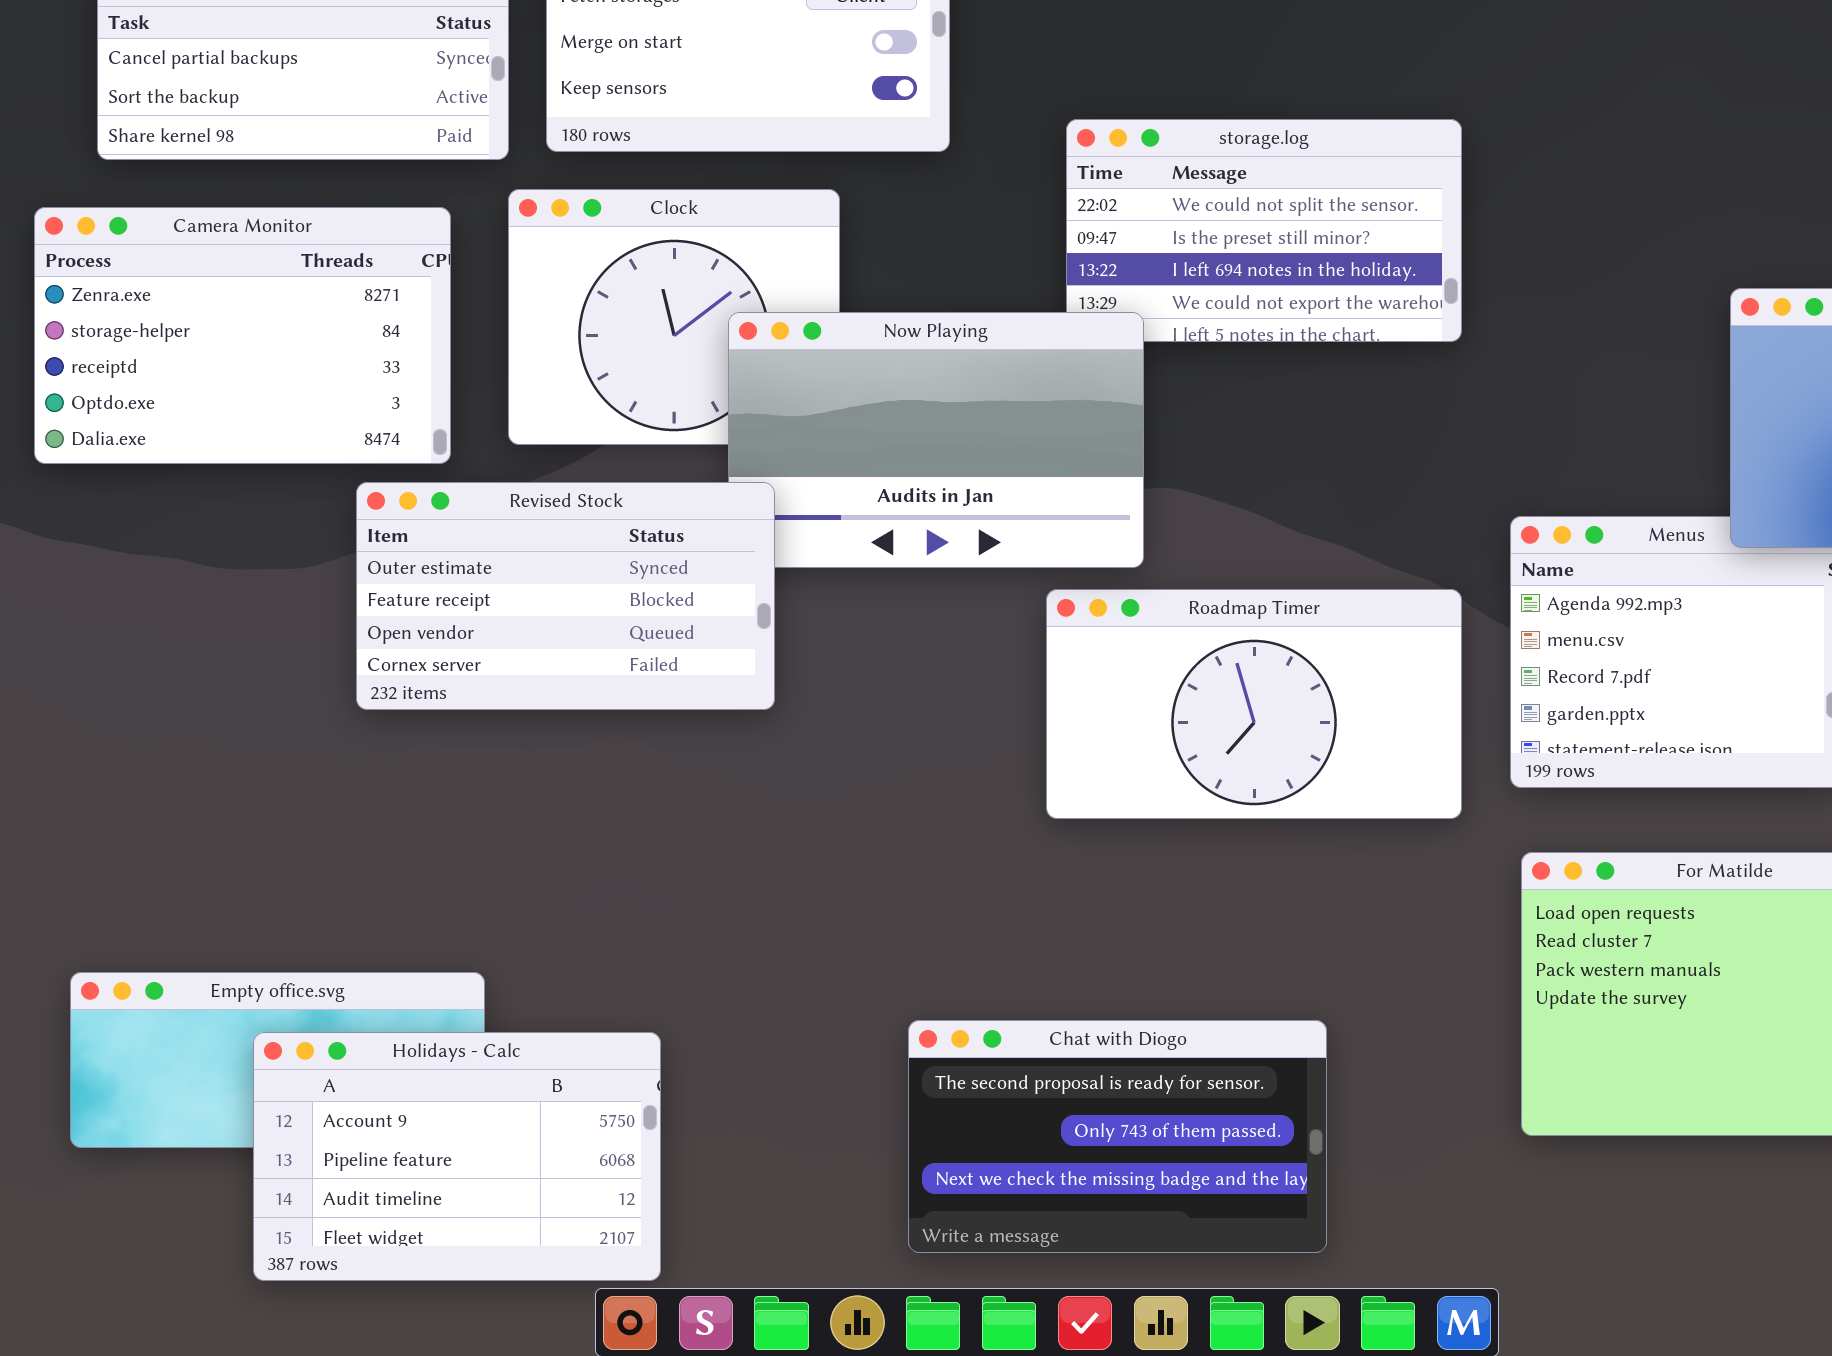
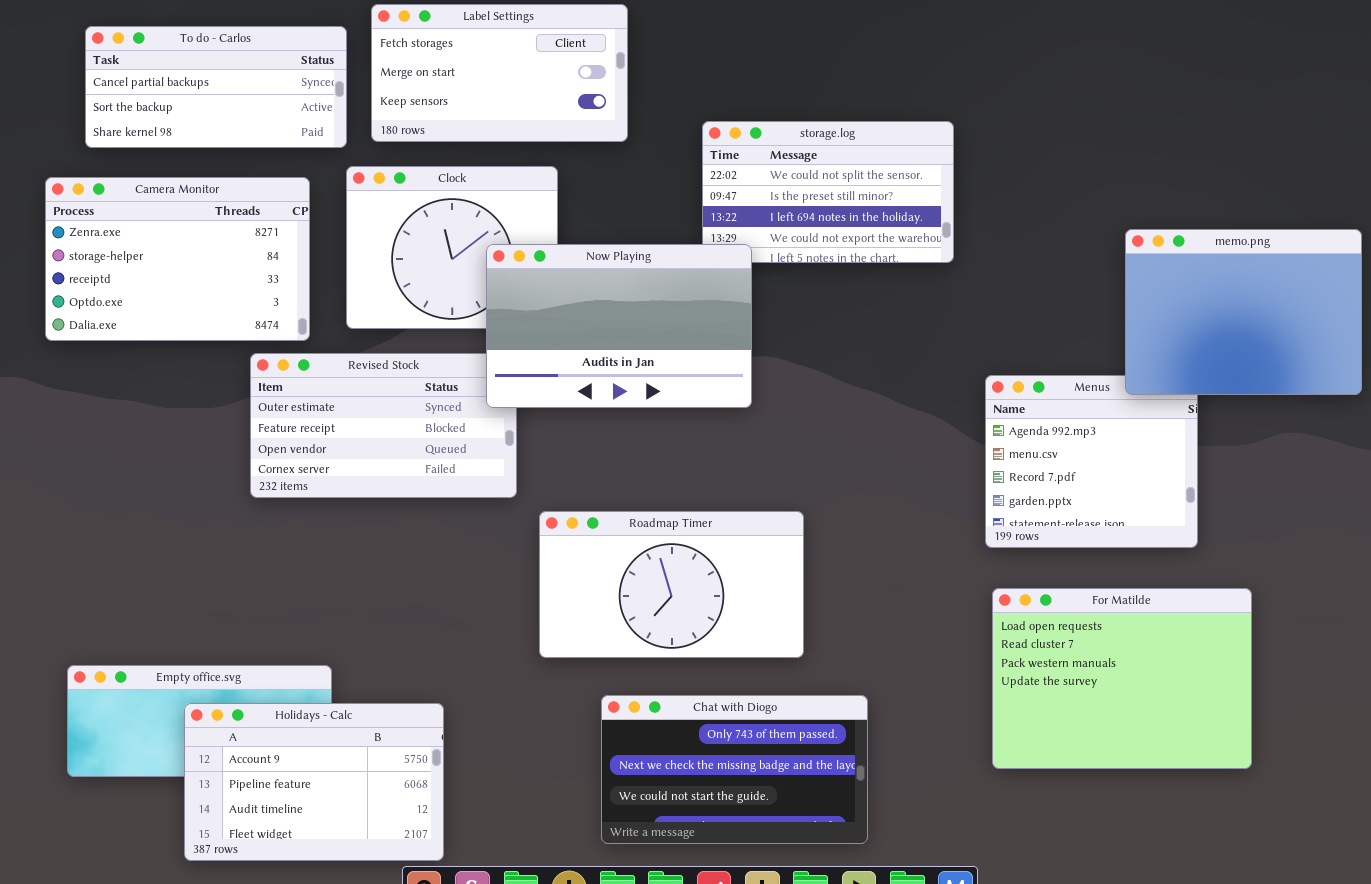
Now Playing: [728,312,1144,568] -> [486,244,752,408], raised
Roadmap Timer: [1046,589,1462,819] -> [539,511,804,658], moved
Chat with Diogo: [908,1020,1327,1253] -> [601,695,868,844], scrolled down 1 row

